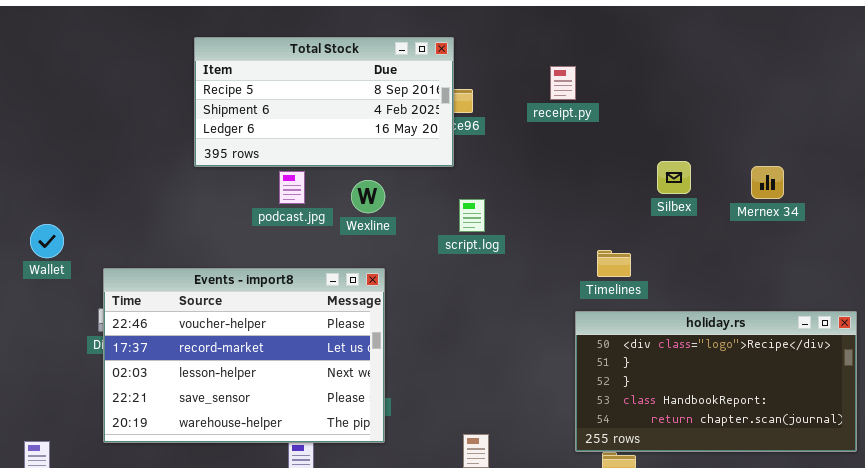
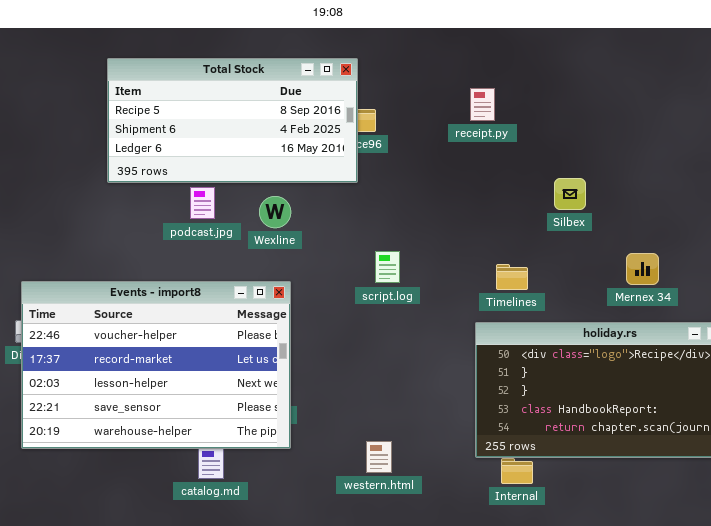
receipt.py: [550,66,576,100] -> [470,88,495,121], moved
Mernex 34: [751,166,784,199] -> [626,253,659,285], moved
script.log: [459,199,485,232] -> [375,251,400,283], moved

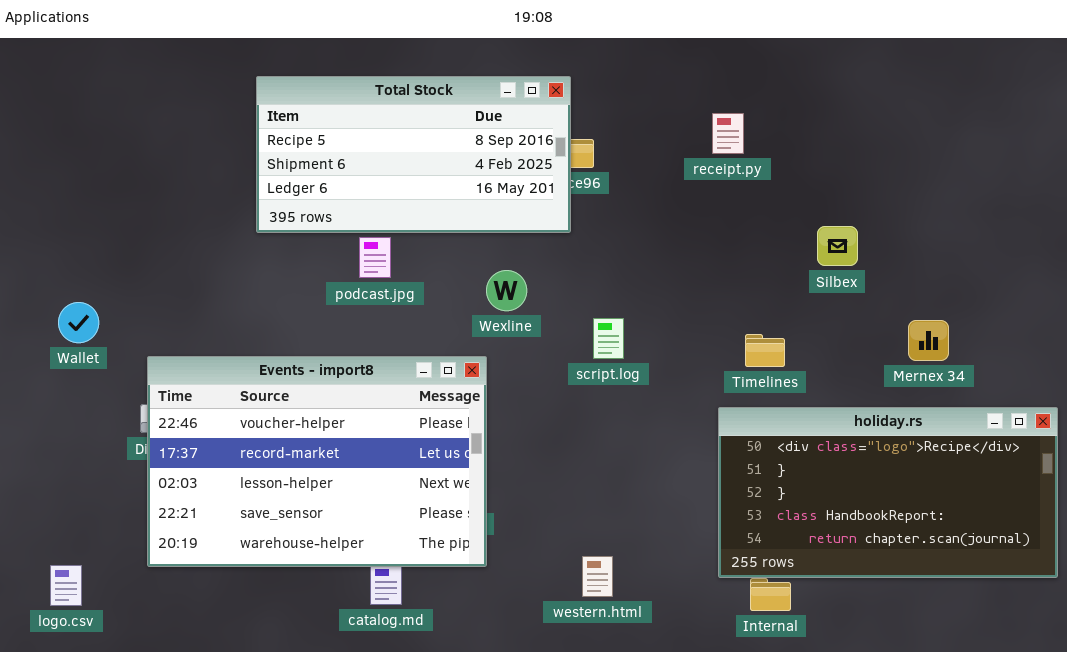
Wexline: [259,196,291,228] -> [486,270,527,311], moved

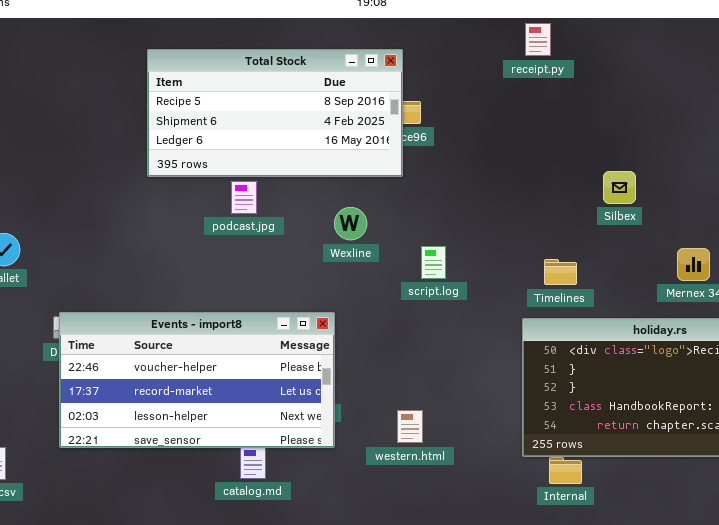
receipt.py: [712,113,744,154] -> [525,23,551,56], moved
Events - import8: [147,356,487,567] -> [59,312,335,448], resized
western.html: [582,556,613,597] -> [397,410,423,443], moved

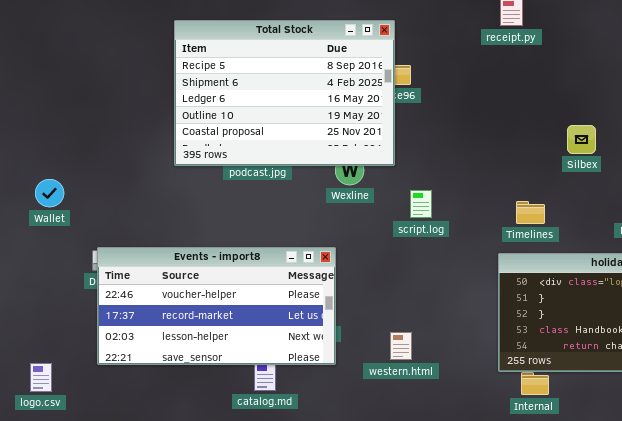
Total Stock: [147,49,403,177] -> [174,20,395,166], resized

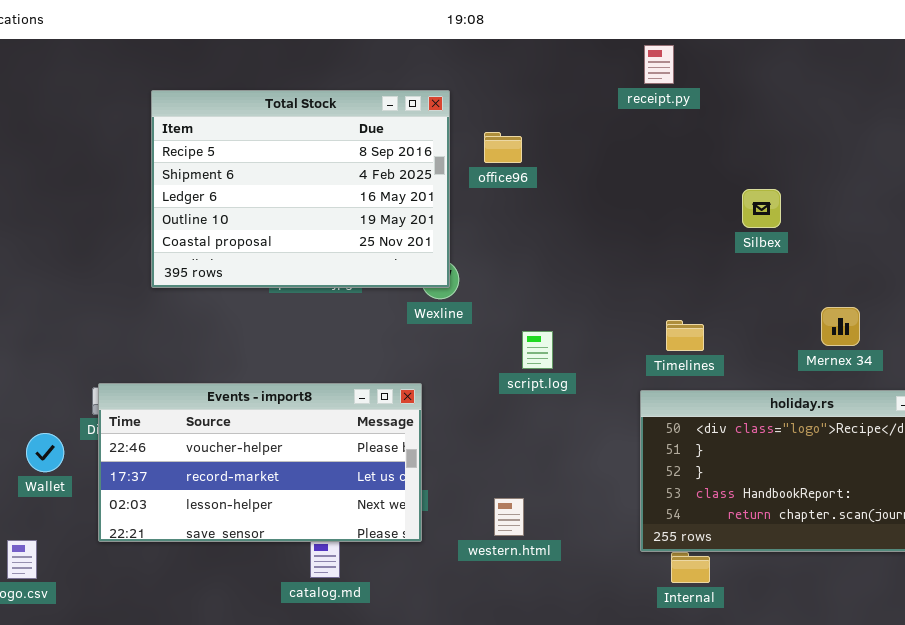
Total Stock: [174,20,395,166] -> [151,90,450,288], moved
Silbex: [567,125,596,154] -> [742,189,781,228], moved
Wallet: [35,179,64,207] -> [26,433,64,472], moved
script.log: [410,190,432,218] -> [522,331,553,369], moved

